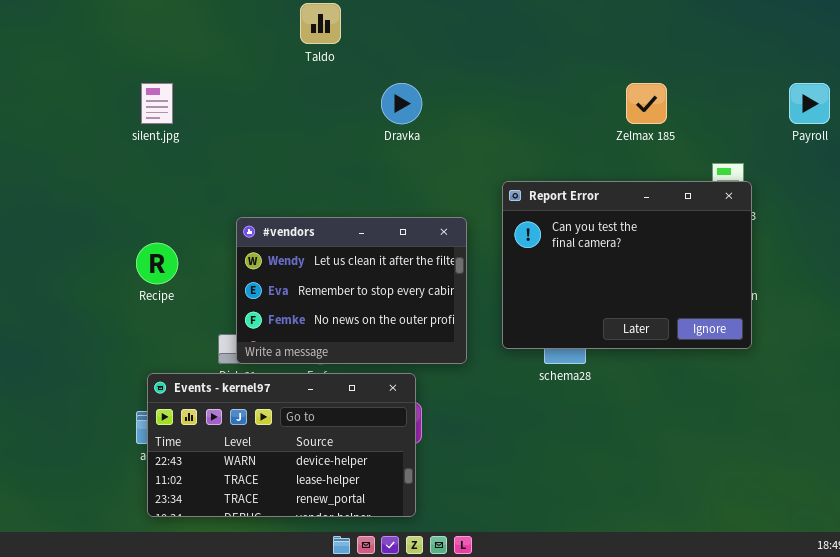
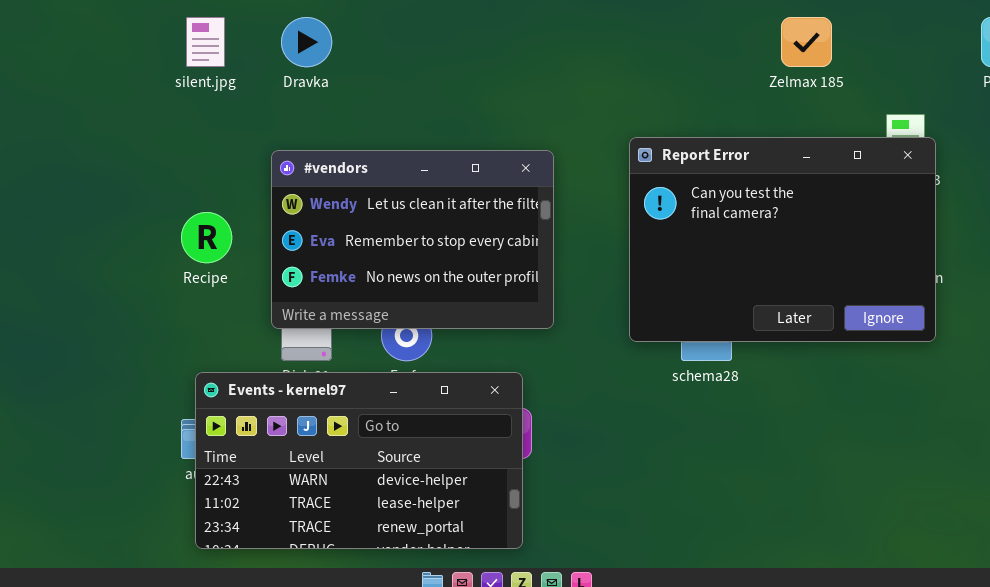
Dravka: [381,83,422,124] -> [281,17,332,67], moved
#vendors: [236,217,467,364] -> [271,150,554,329], moved

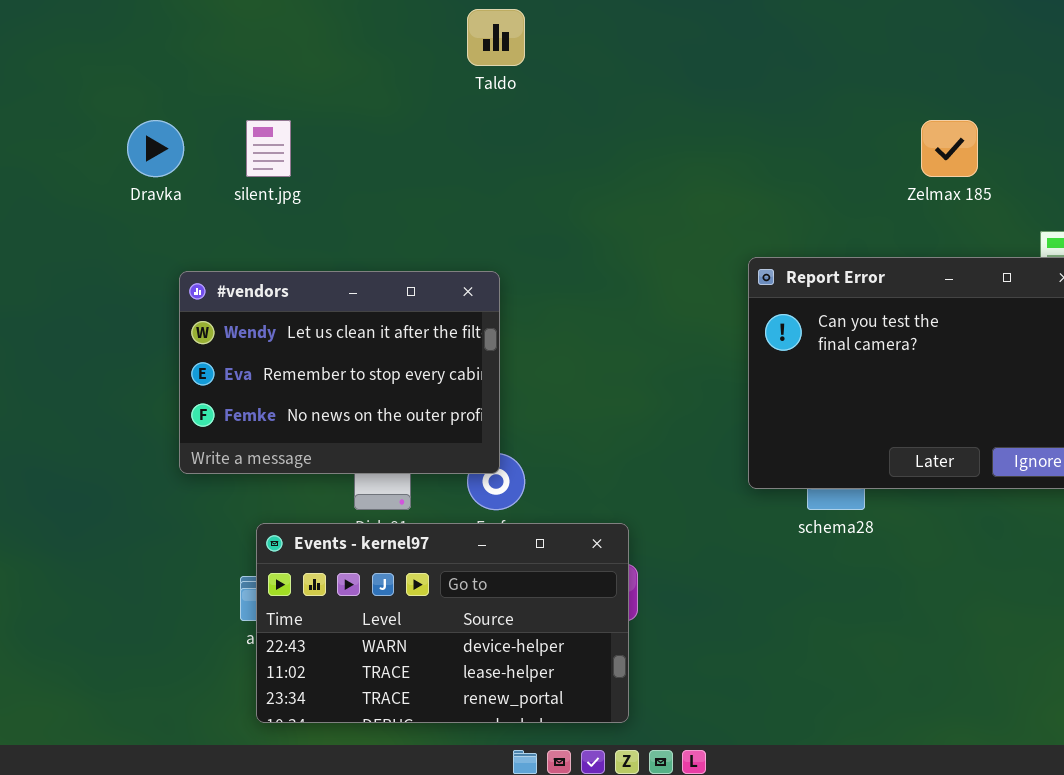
Dravka: [281,17,332,67] -> [127,120,184,177], moved
#vendors: [271,150,554,329] -> [179,271,500,474], moved

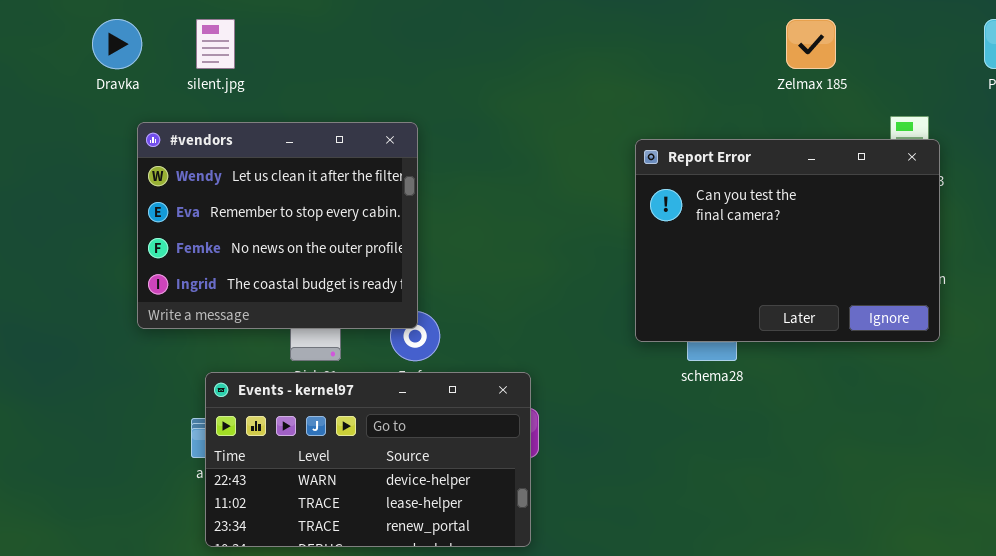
#vendors: [179,271,500,474] -> [137,122,418,329], resized

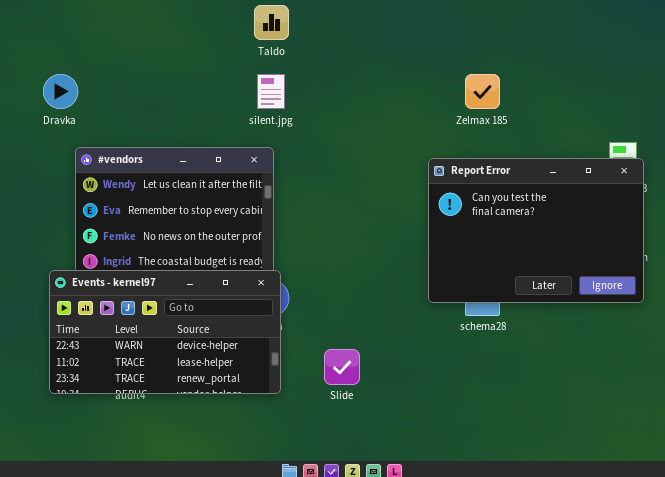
silent.jpg: [196,19,235,69] -> [257,74,285,109], moved
Zelmax 185: [786,19,836,69] -> [465,74,500,109], moved
Events - kernel97: [205,372,531,547] -> [49,270,281,394], moved

